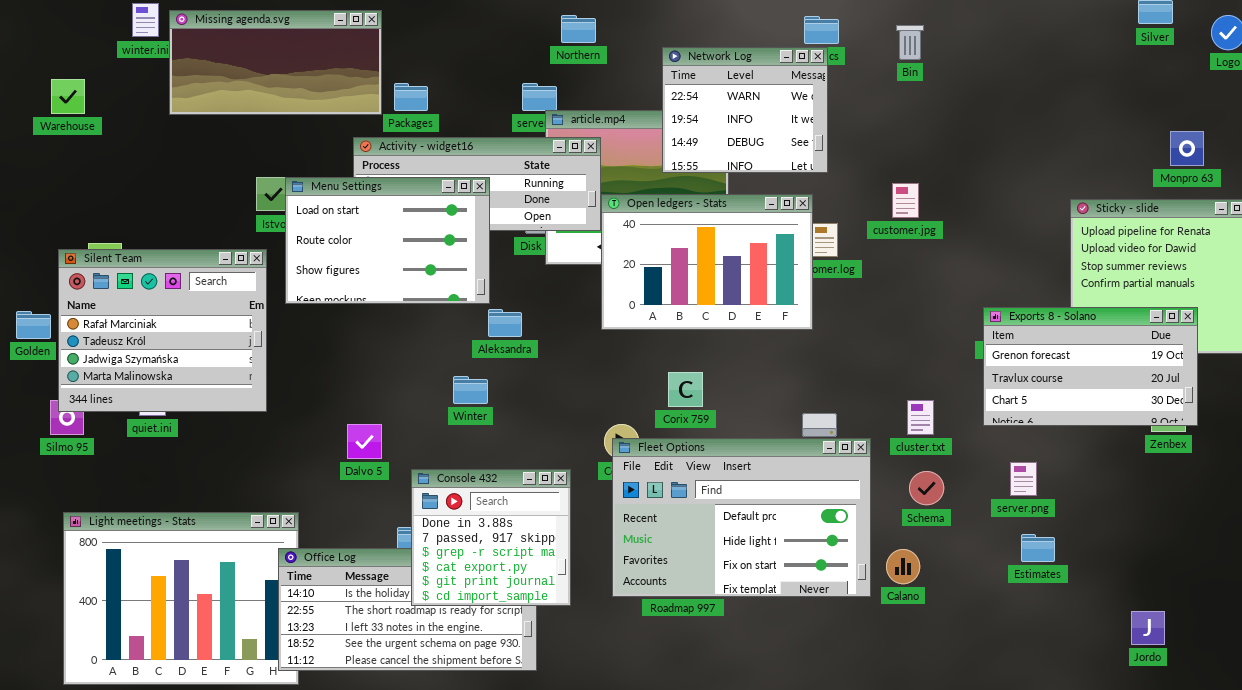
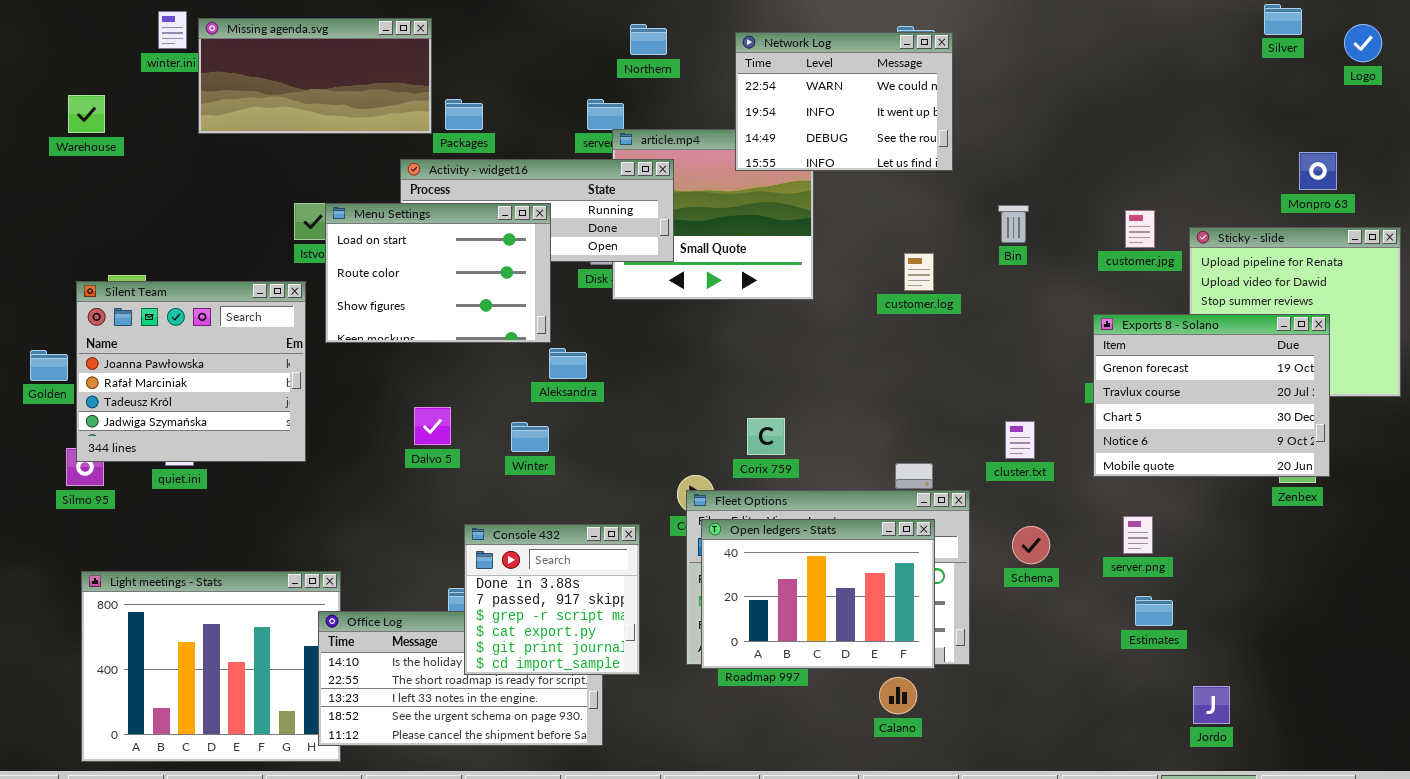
Bin: [896,25,924,60] -> [998,205,1029,243], moved
Network Log: [662,47,828,173] -> [735,32,953,171], moved, resized
customer.jpg: [892,183,919,218] -> [1125,210,1155,248], moved
Open ledgers - Stats: [601,194,813,330] -> [701,519,935,669], moved
Silent Team: [58,249,267,412] -> [76,281,306,462], scrolled up 1 row
Exports 8 - Solano: [983,307,1198,426] -> [1093,314,1330,477], resized
cluster.txt: [907,400,934,435] -> [1005,421,1035,459], moved
Dalvo 5: [347,424,382,459] -> [414,407,451,445], moved
Calano: [886,549,920,584] -> [879,677,917,714], moved
Jordo: [1131,611,1165,645] -> [1193,686,1230,724], moved

